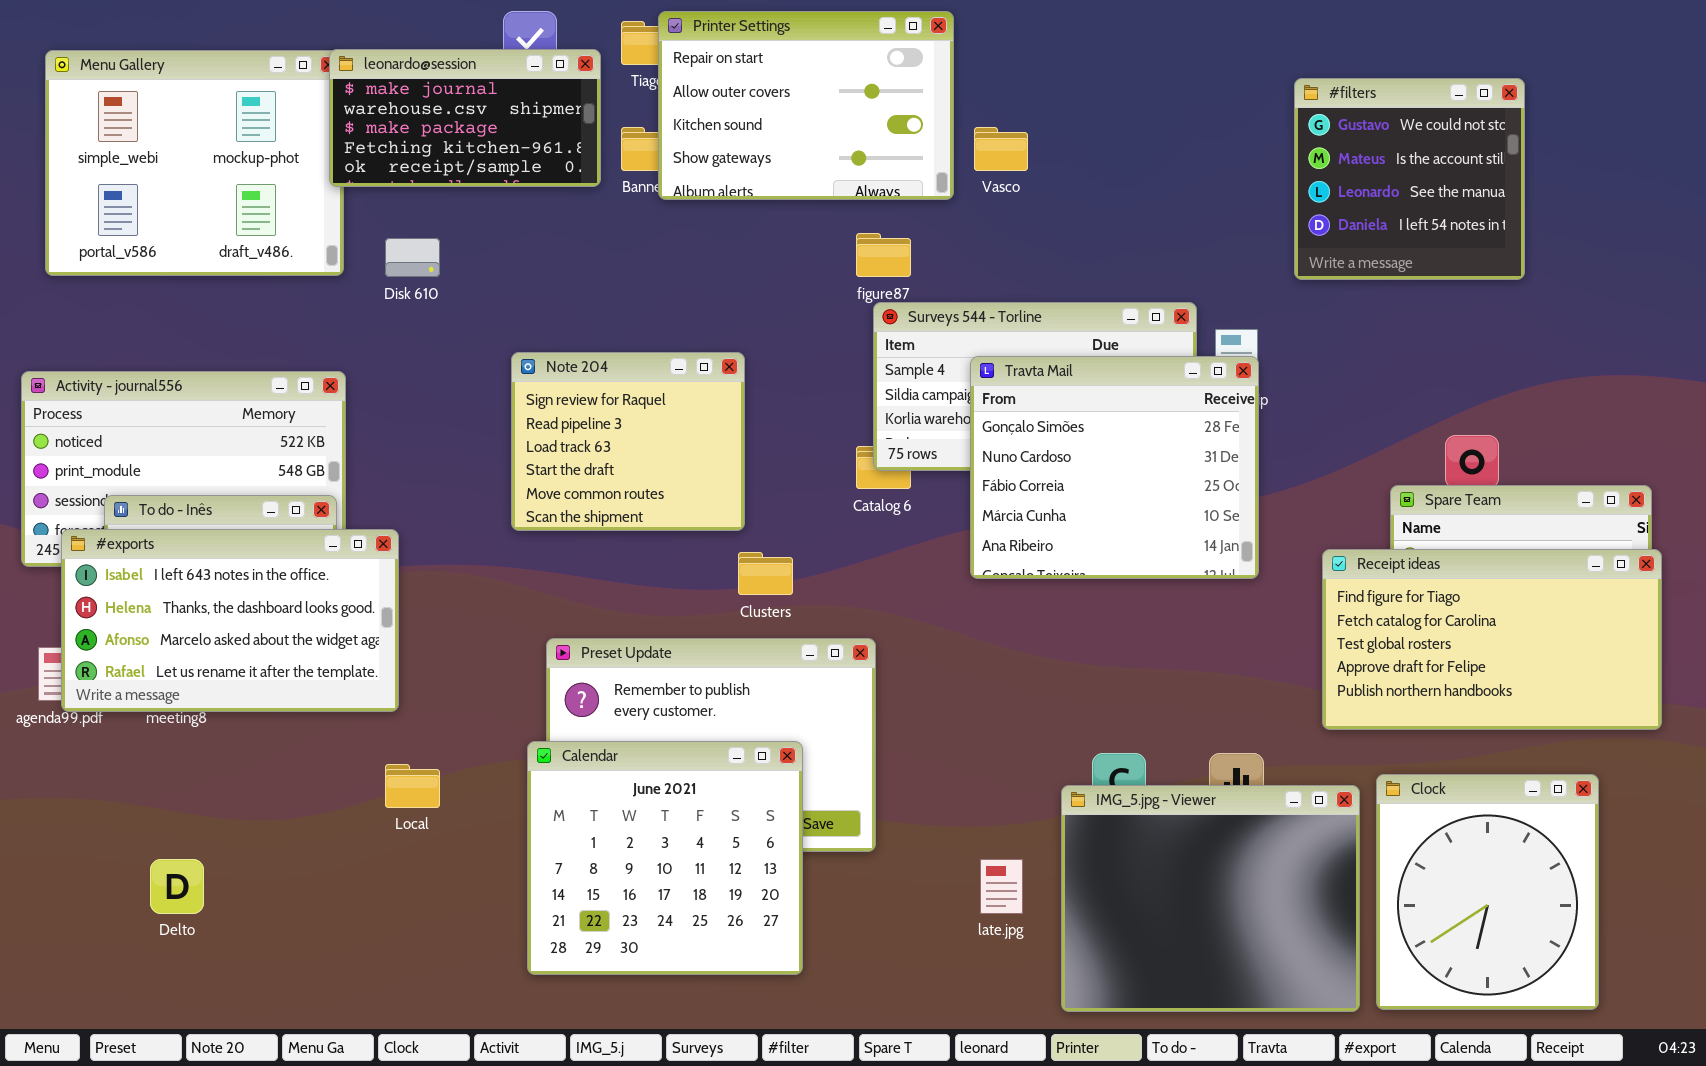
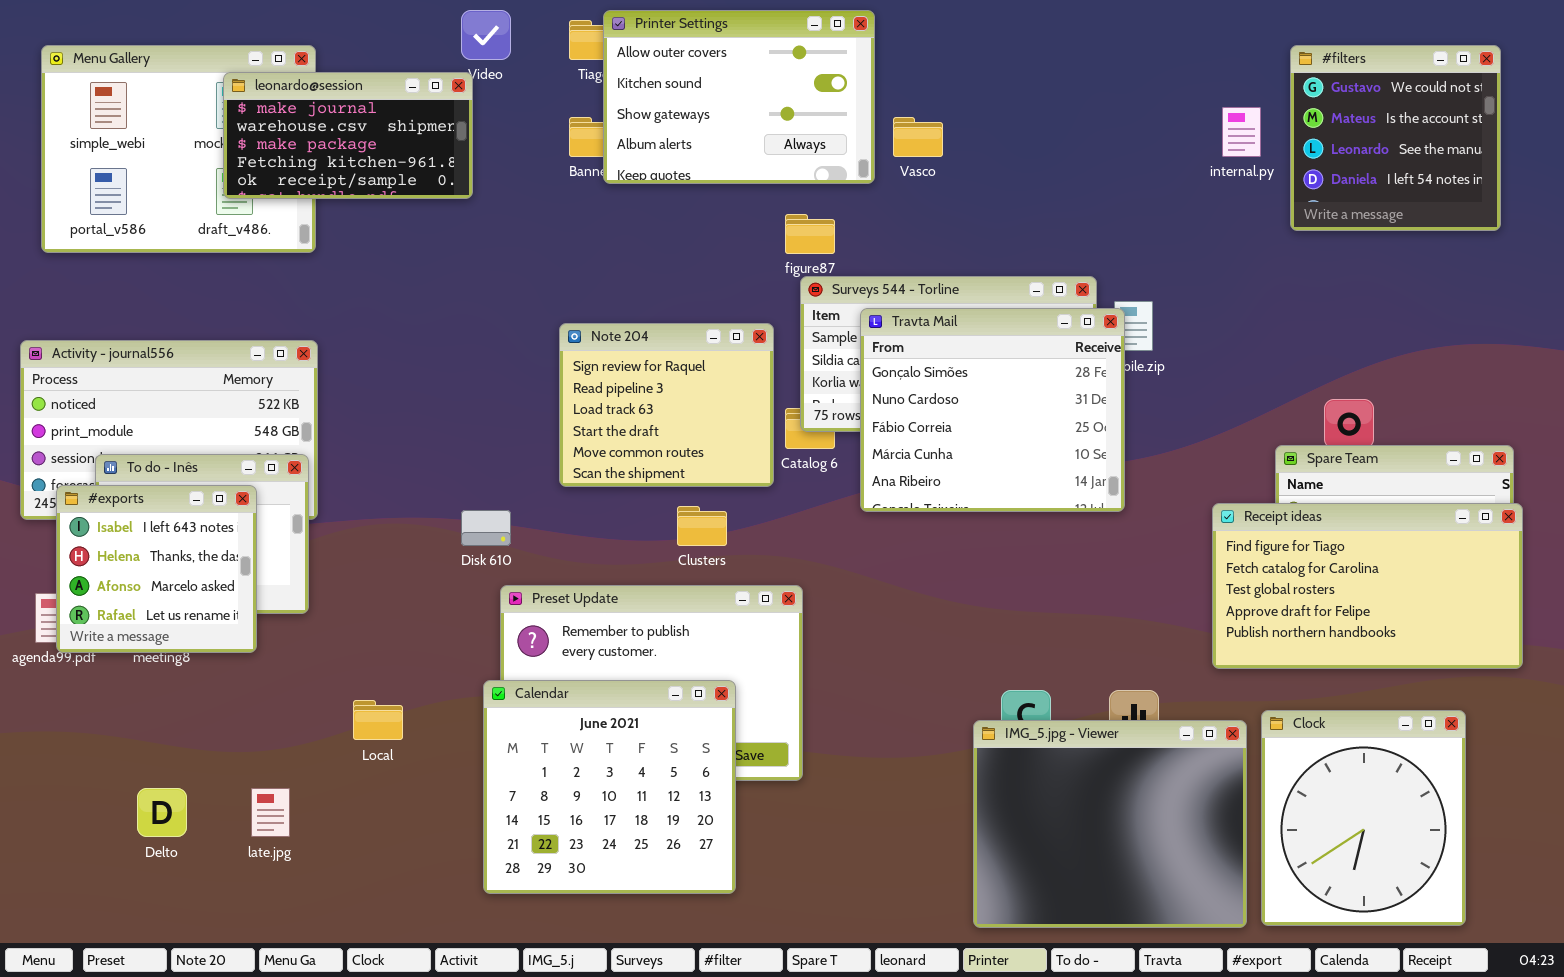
Printer Settings: [658,11,954,200] -> [603,10,875,184], scrolled down 1 row
leonardo@session: [329,49,601,187] -> [223,72,473,199], moved
#filters: [1294,78,1525,280] -> [1290,45,1501,231], moved
Disk 610: [385,238,440,277] -> [461,510,511,546], moved
Note 204: [511,352,745,531] -> [559,323,774,487], moved
Travta Mail: [970,356,1259,579] -> [860,308,1125,512], moved
#exports: [61,529,399,712] -> [56,485,257,653], resized
late.jpg: [980,859,1023,914] -> [251,788,290,837], moved

